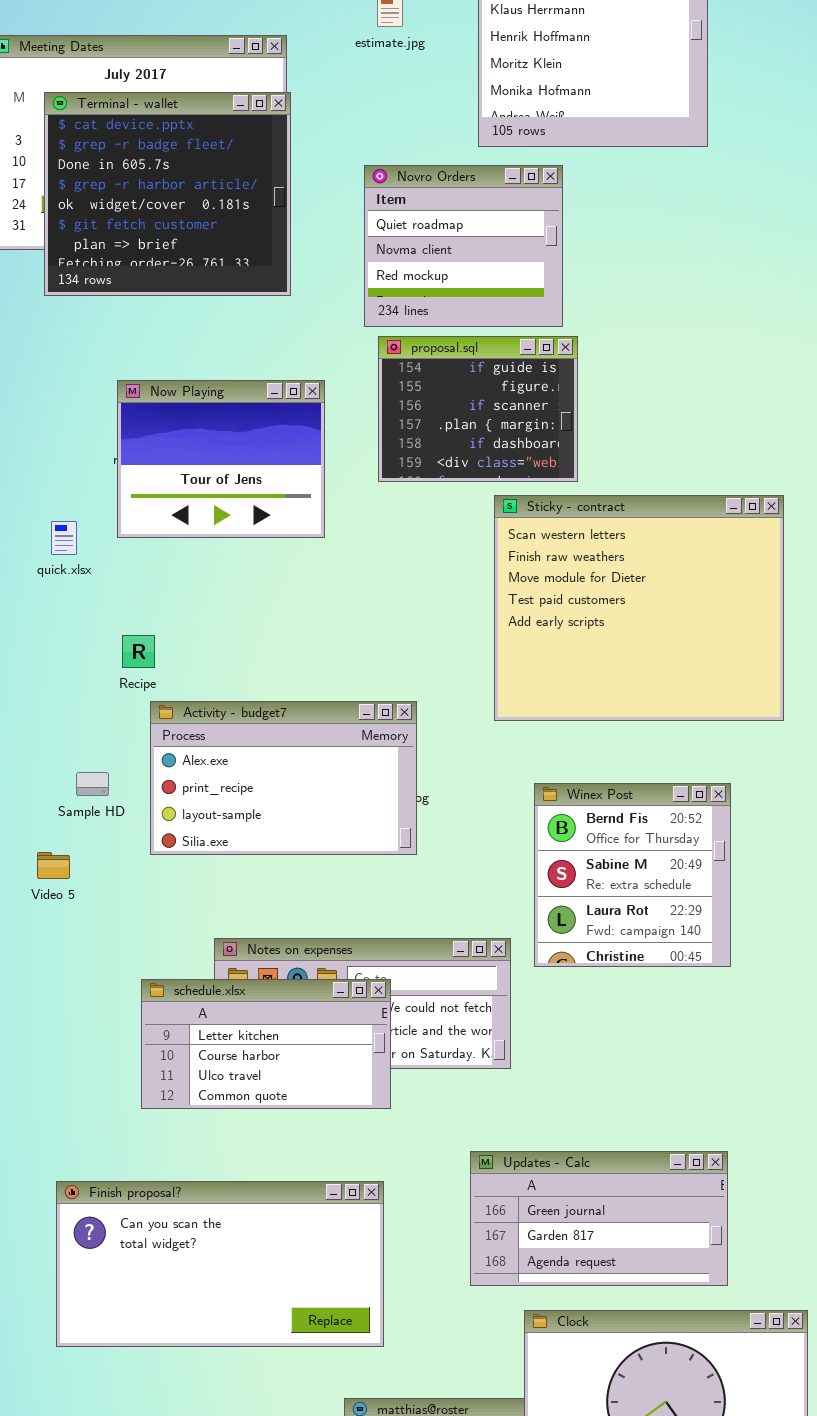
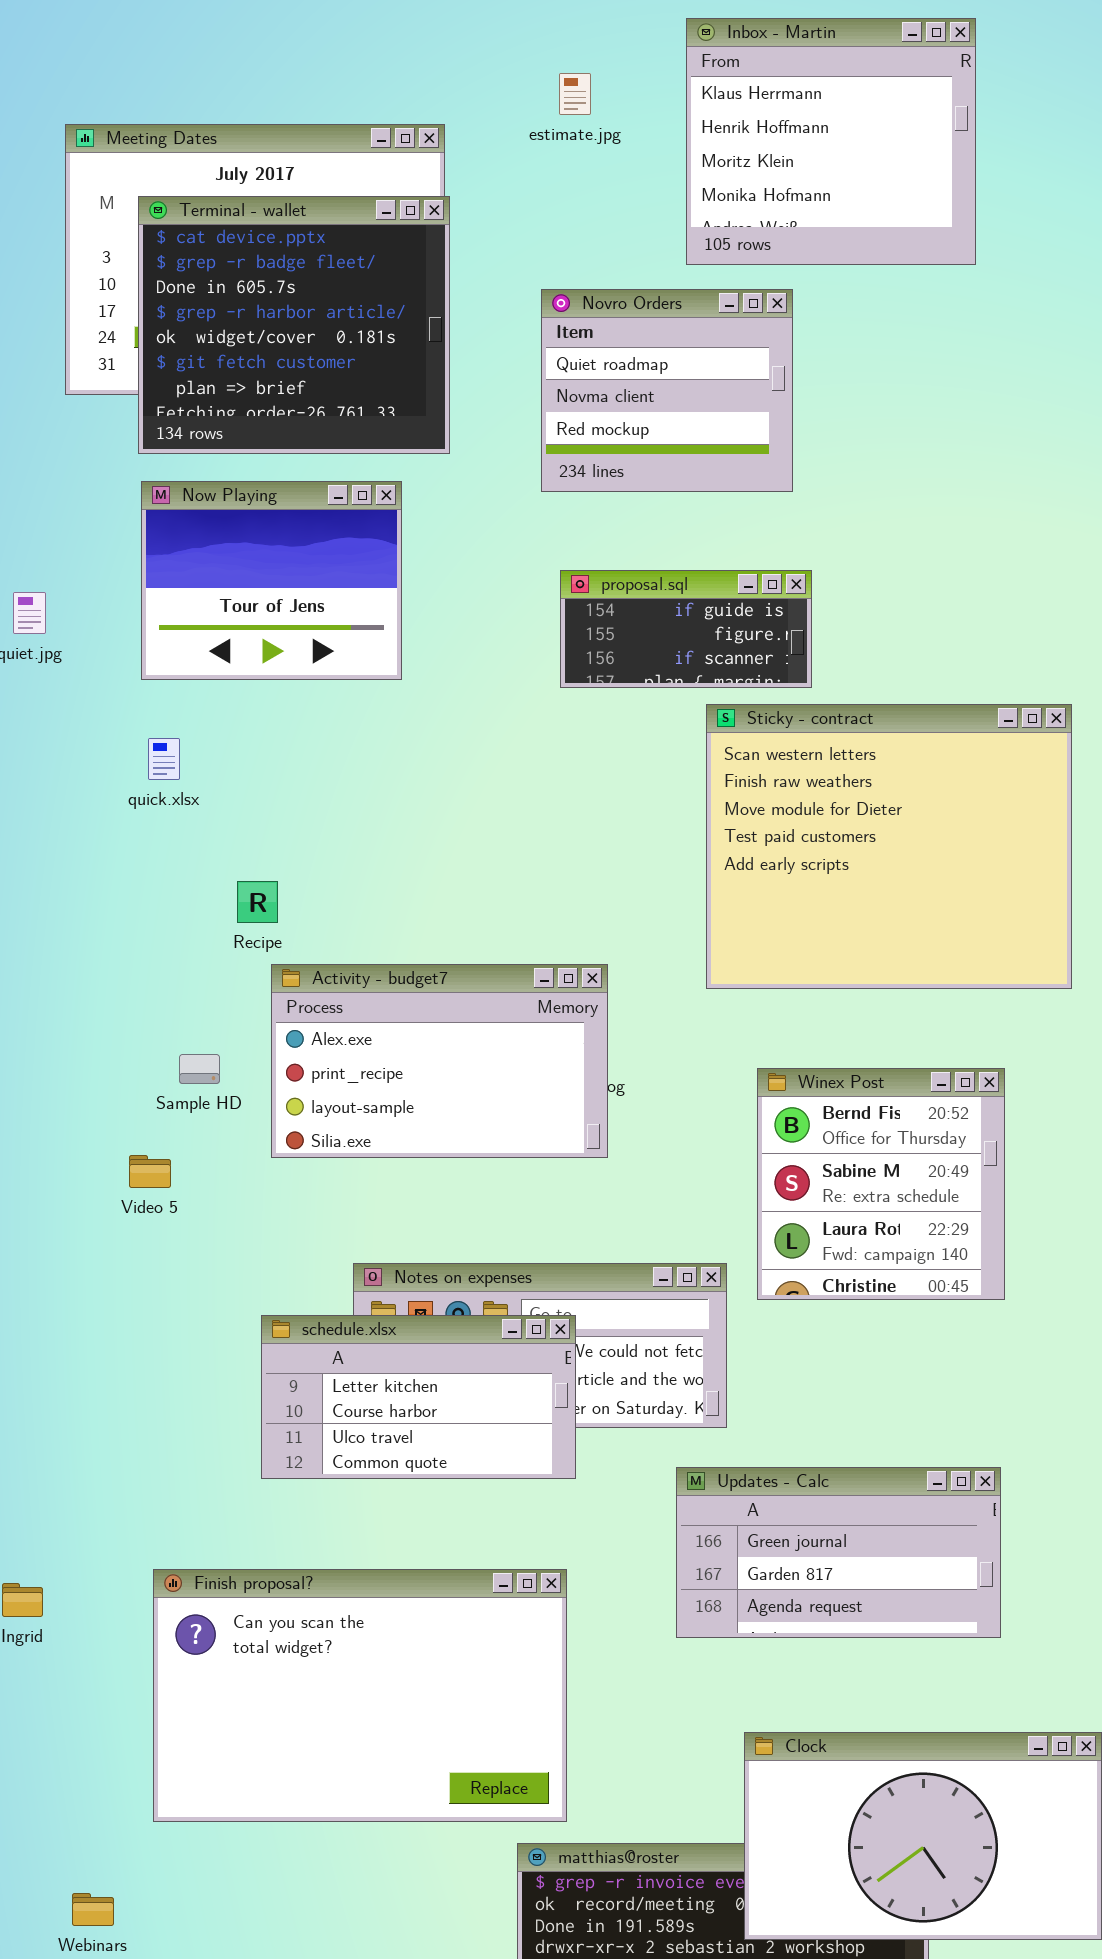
proposal.sql: [378,336,578,482] -> [560,570,812,688], resized
Now Playing: [117,380,325,538] -> [141,481,402,680], moved
Updates - Calc: [470,1151,728,1286] -> [676,1467,1001,1638], moved
Finish proposal?: [56,1181,384,1347] -> [153,1569,567,1822], resized

